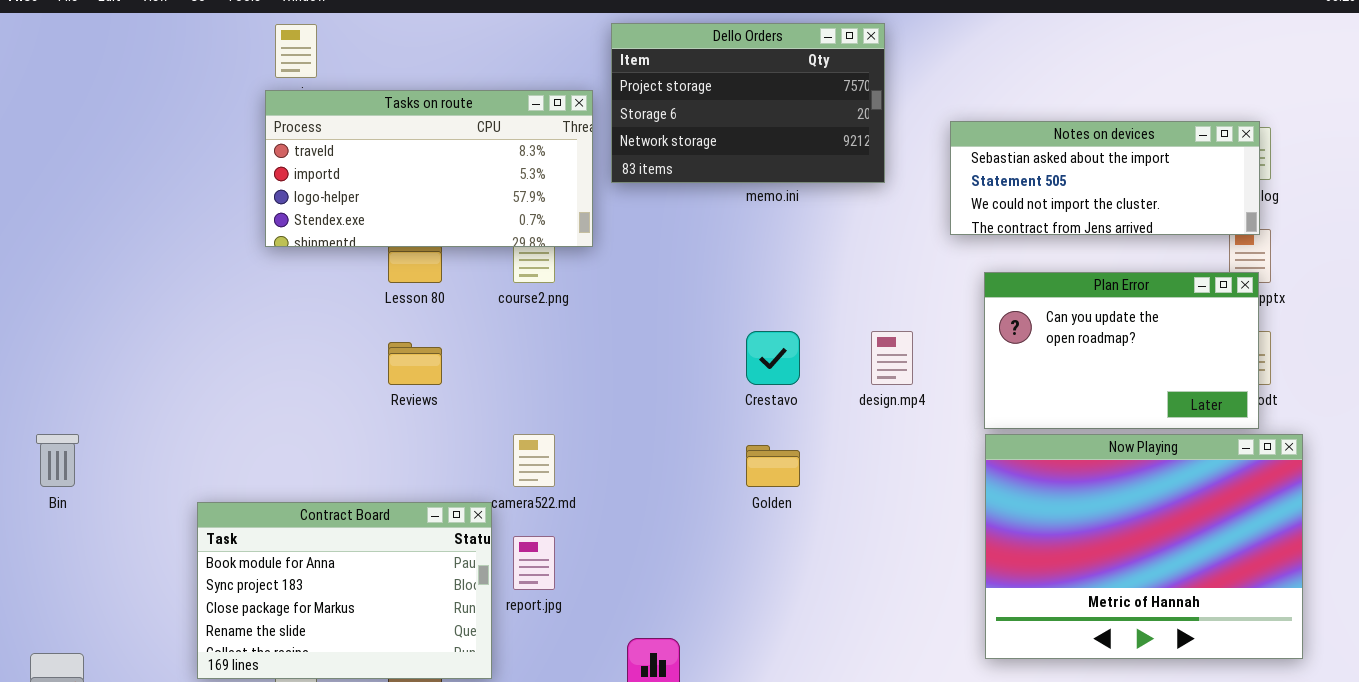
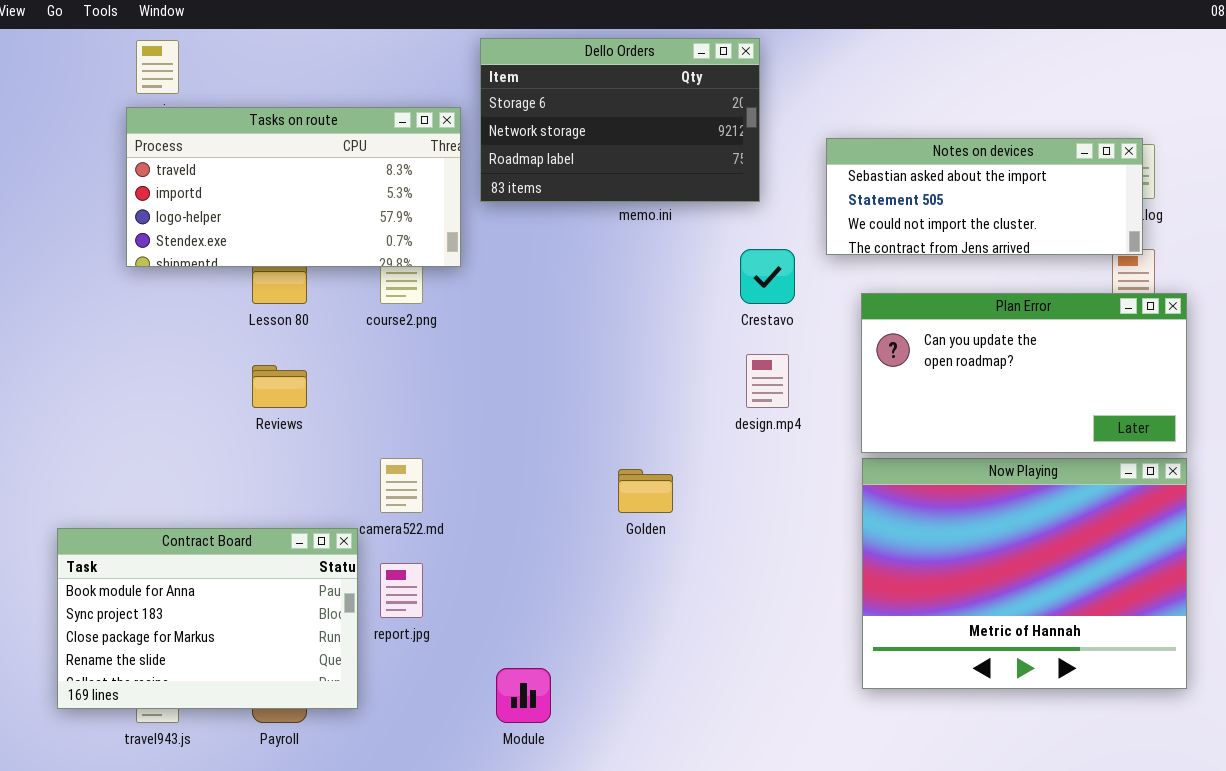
Dello Orders: [611,23,885,183] -> [480,38,760,202], scrolled down 1 row
Plan Error: [984,272,1259,429] -> [861,293,1187,453], resized
Crestavo: [746,331,800,385] -> [740,249,795,304], moved

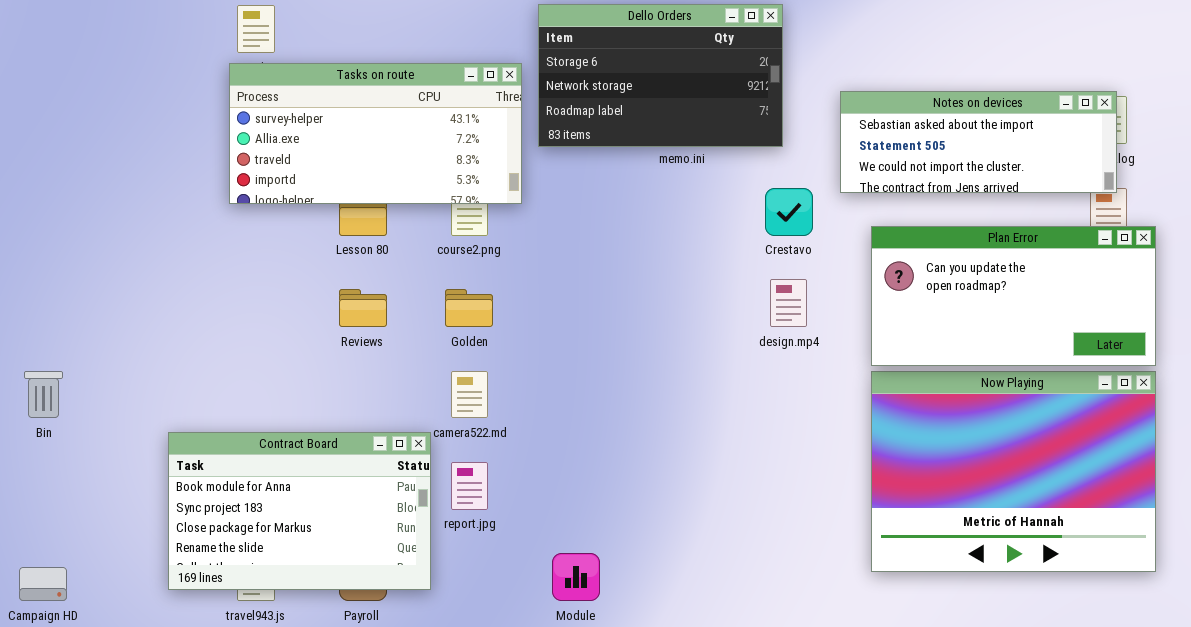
Tasks on route: [126,107,461,267] -> [229,63,522,204], scrolled up 2 rows
Golden: [618,469,673,513] -> [445,289,493,327], moved

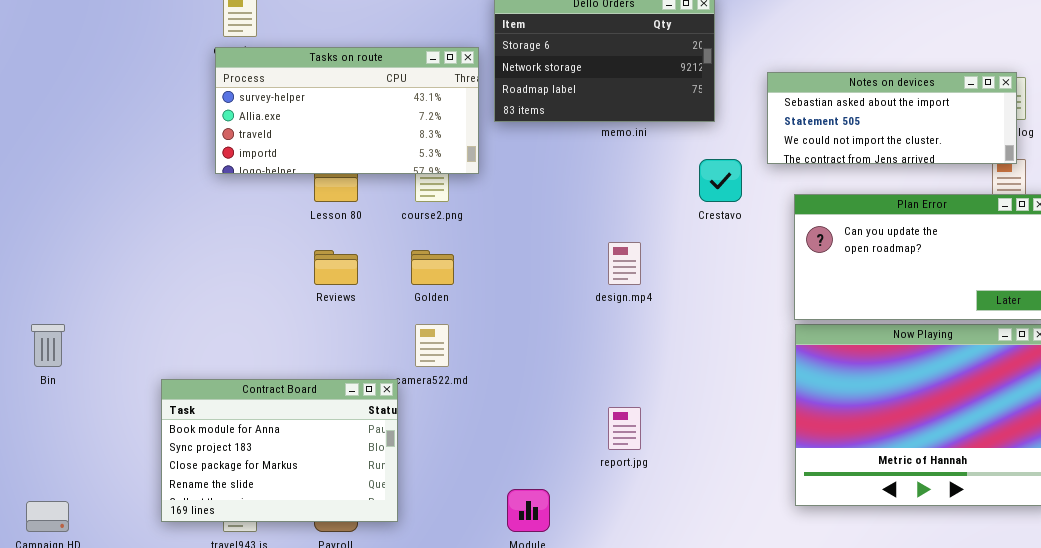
design.mp4: [770,279,807,327] -> [608,242,641,285], moved
report.jpg: [451,462,488,510] -> [608,407,641,450], moved

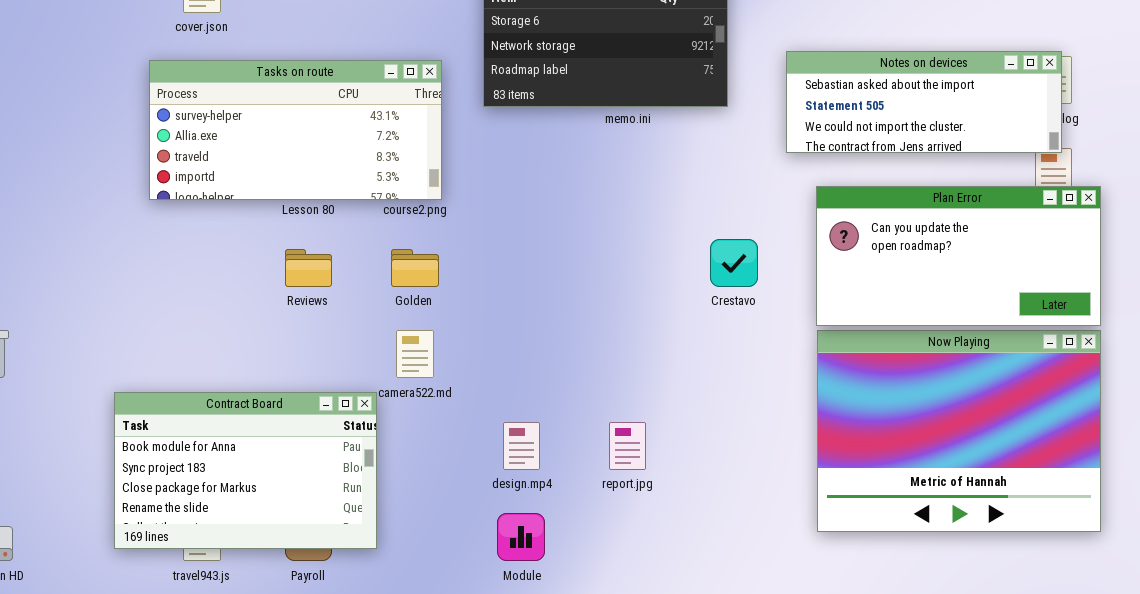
Tasks on route: [215,47,479,174] -> [149,60,442,200], moved
Crestavo: [699,159,742,202] -> [710,239,758,287], moved
design.mp4: [608,242,641,285] -> [503,422,540,470], moved

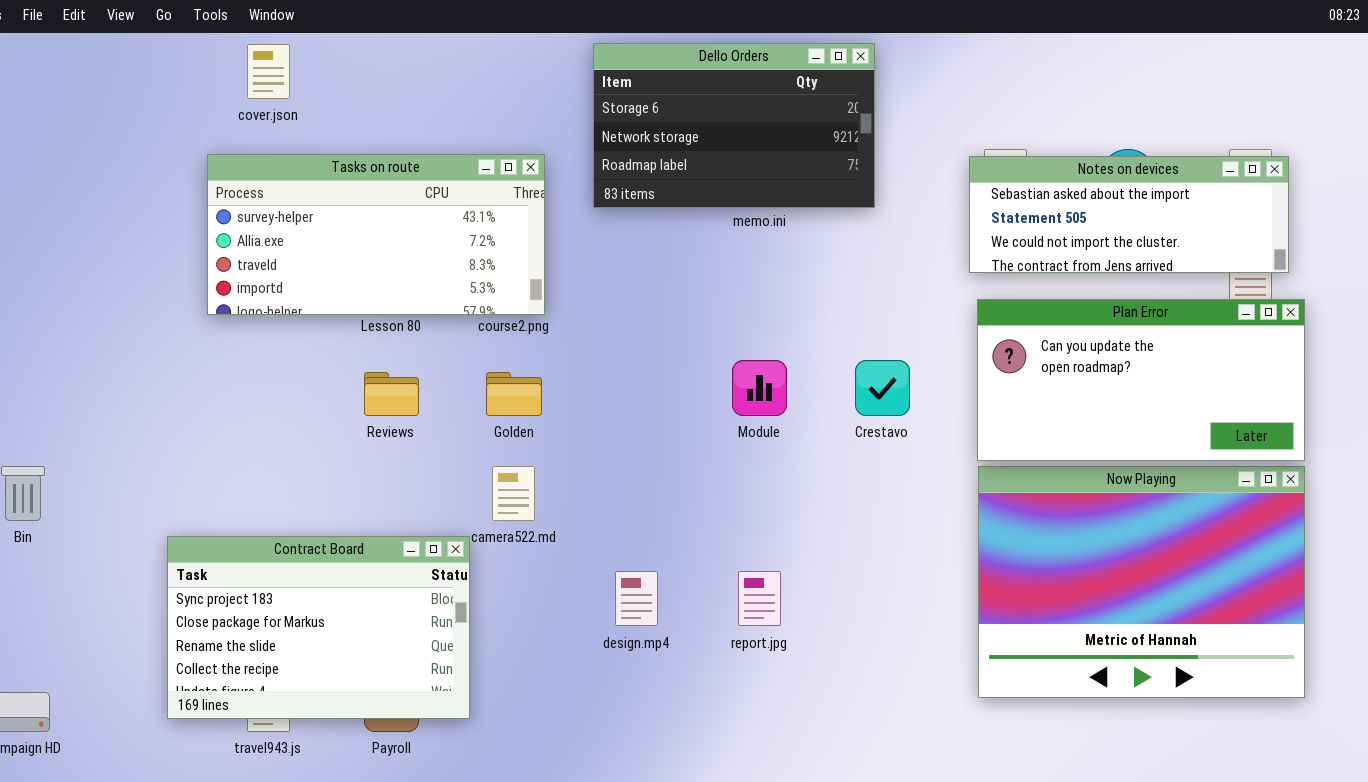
Notes on devices: [786,51,1062,153] -> [969,156,1289,273], moved
Contract Board: [114,392,377,549] -> [167,536,470,719], scrolled down 1 row
Module: [497,513,545,561] -> [732,360,787,416], moved

